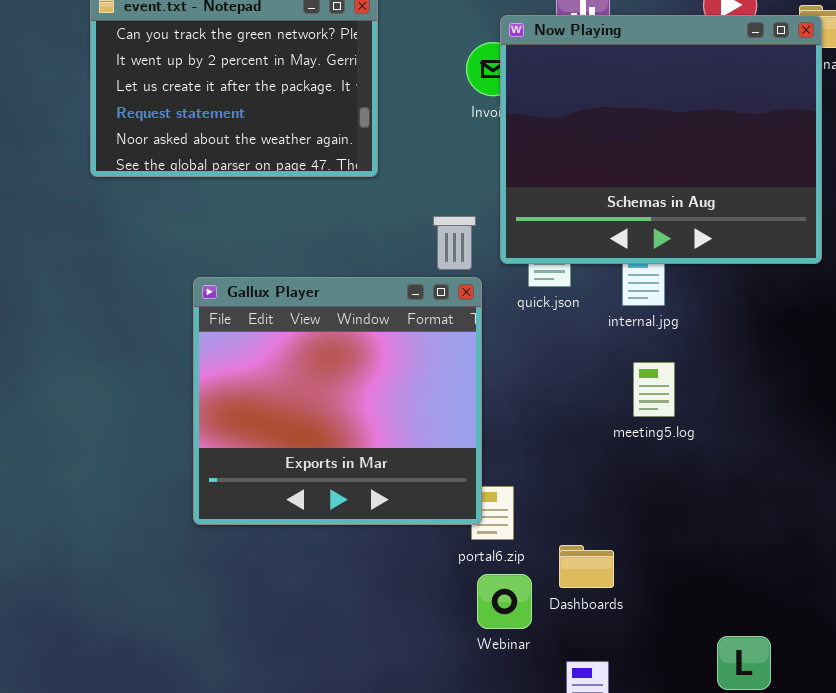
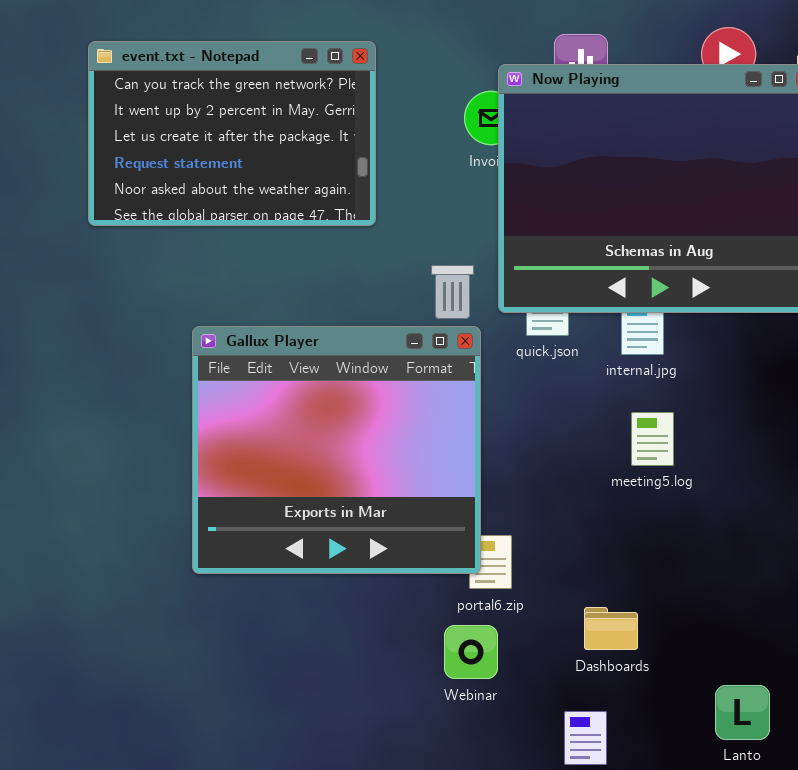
Dashboards: [559,545,614,588] -> [584,607,638,650], moved
Webinar: [477,574,532,629] -> [444,625,498,679], moved

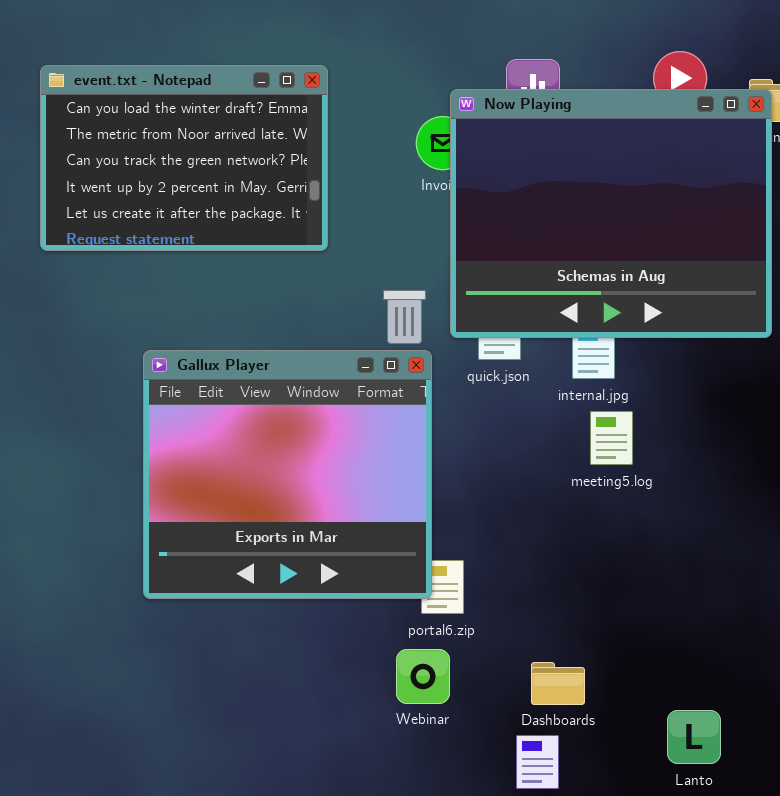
event.txt - Notepad: [88,41,376,226] -> [40,65,328,251], scrolled up 2 rows
meeting5.log: [631,412,674,466] -> [590,411,633,465], moved
Dashboards: [584,607,638,650] -> [531,662,585,705], moved

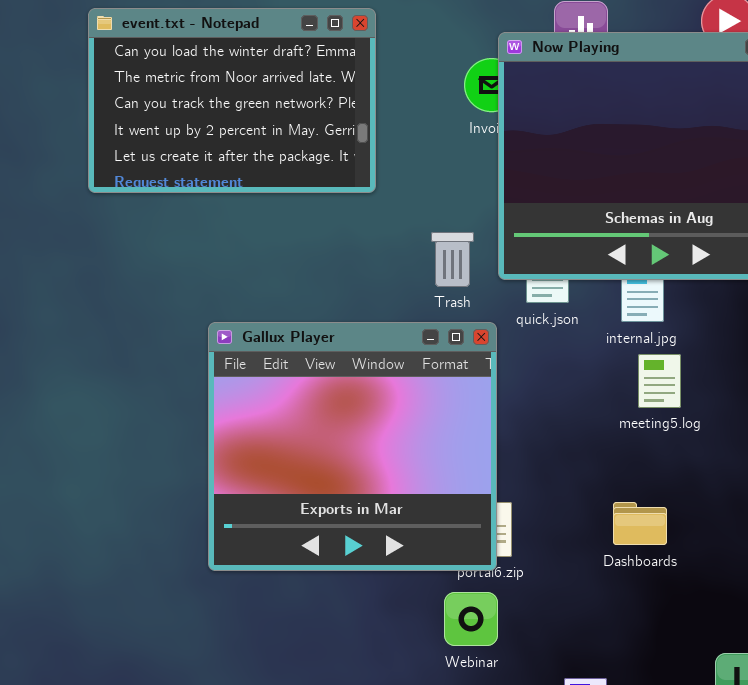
Gallux Player: [143,350,432,599] -> [208,322,497,571], moved
Dashboards: [531,662,585,705] -> [613,502,667,545], moved

